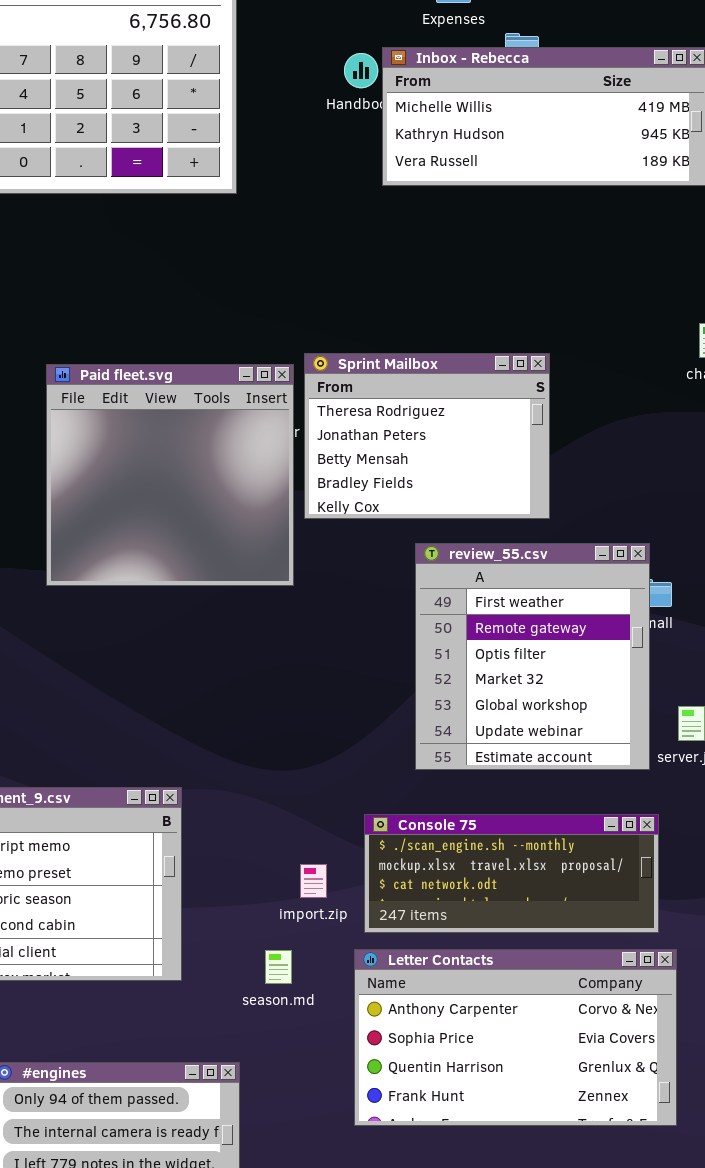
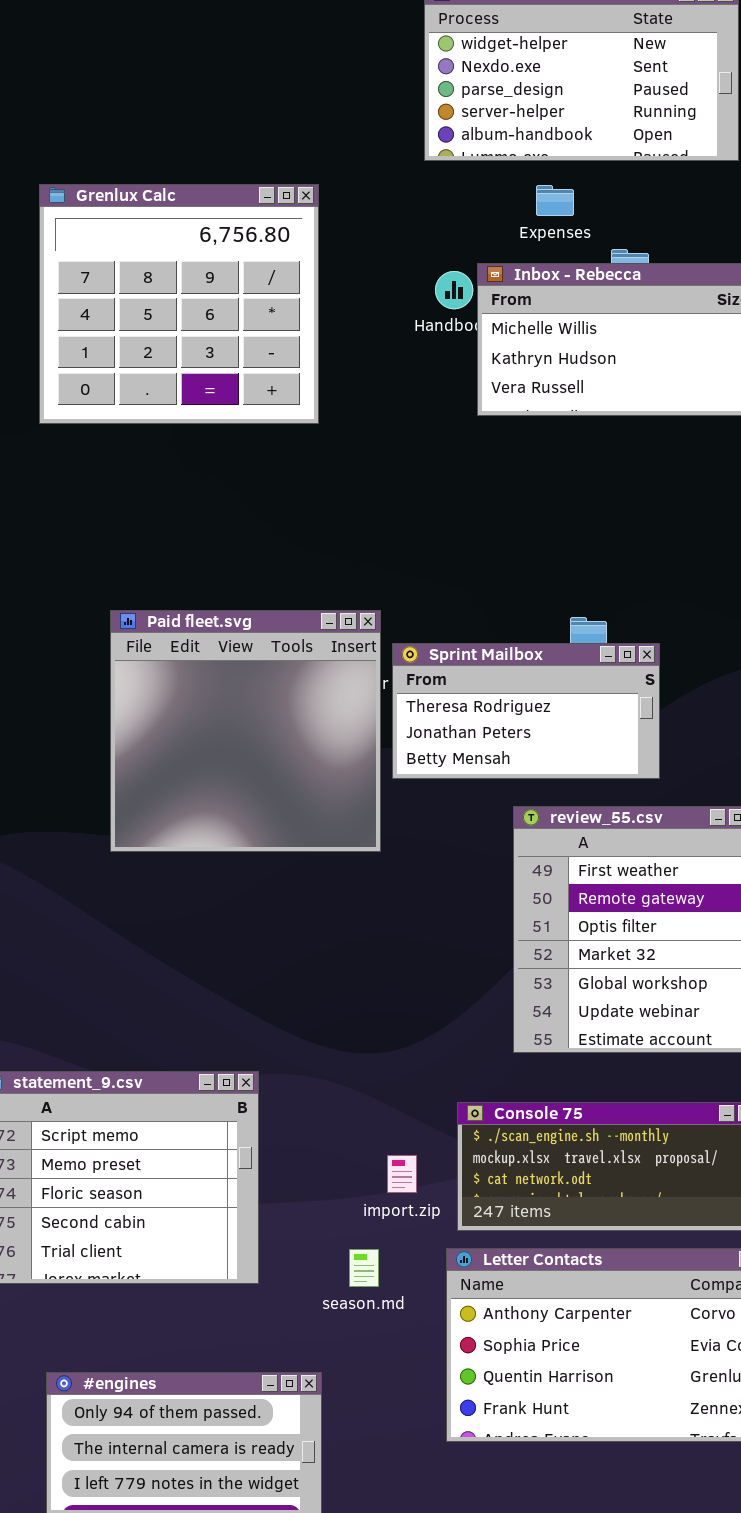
Sprint Mailbox: [304,353,550,519] -> [392,643,660,779], resized

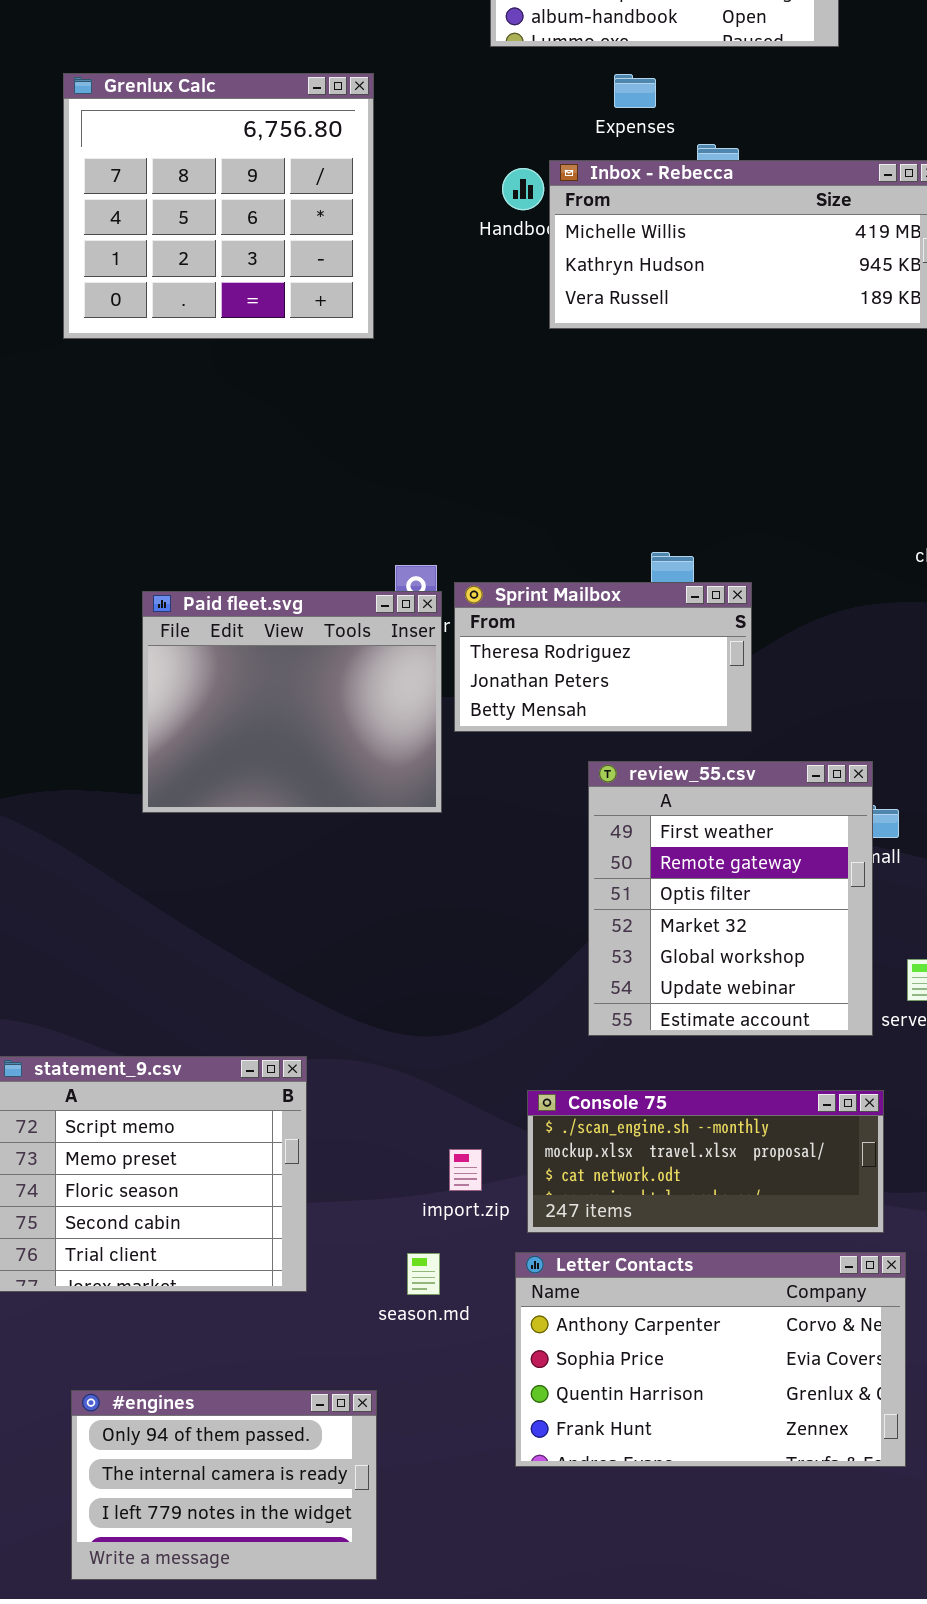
Paid fleet.svg: [110,610,381,852] -> [142,591,442,813], resized

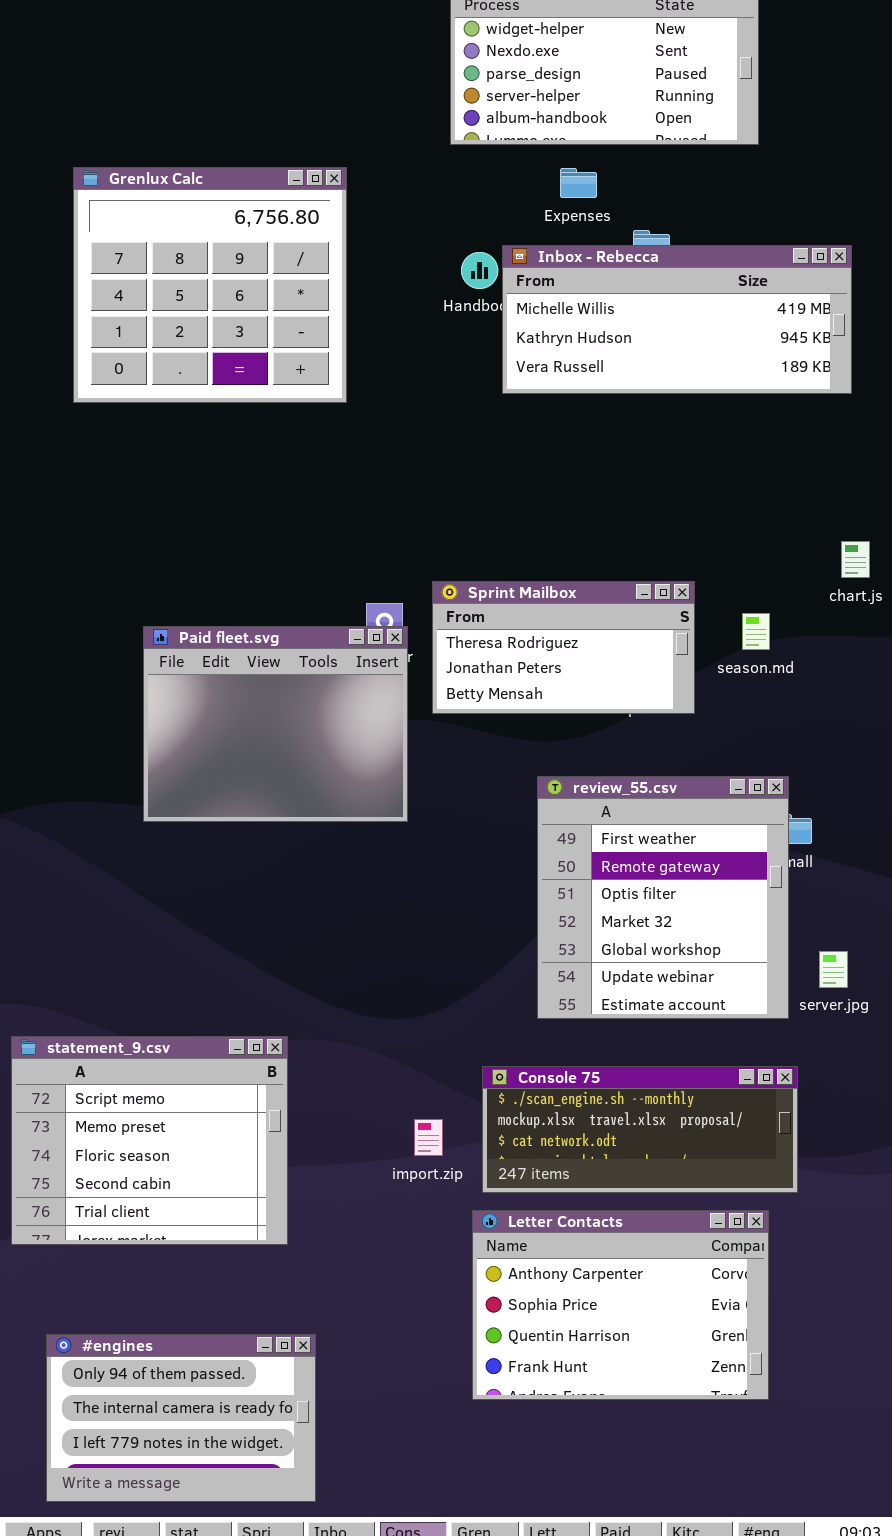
Sprint Mailbox: [454,582,752,732] -> [432,581,695,714], moved
Letter Contacts: [515,1252,906,1467] -> [472,1210,769,1400], resized
season.md: [407,1253,440,1295] -> [742,613,770,650], moved
#engines: [71,1390,377,1580] -> [46,1334,316,1502], moved

